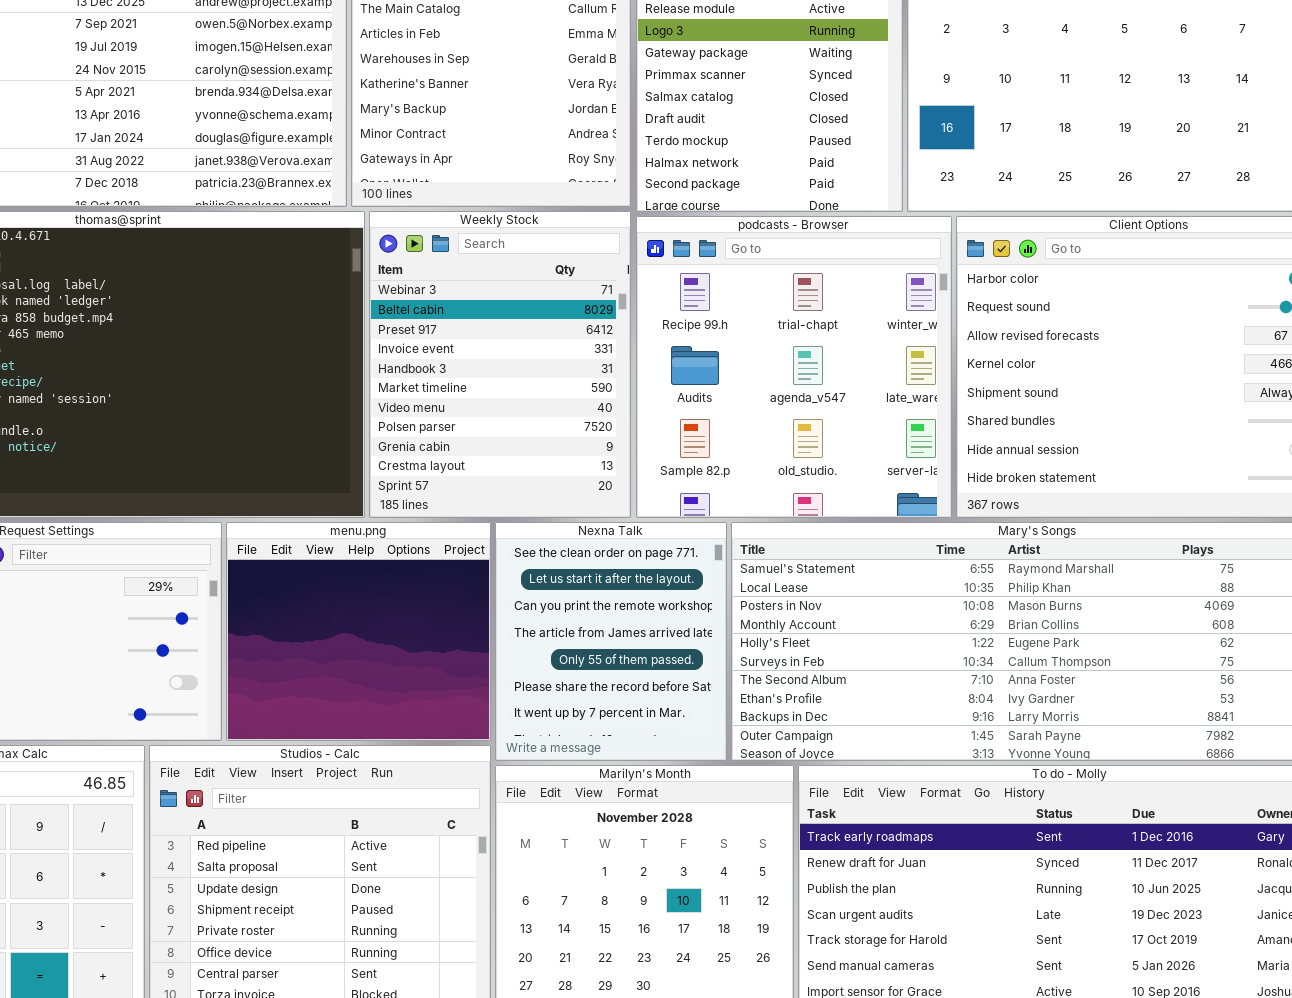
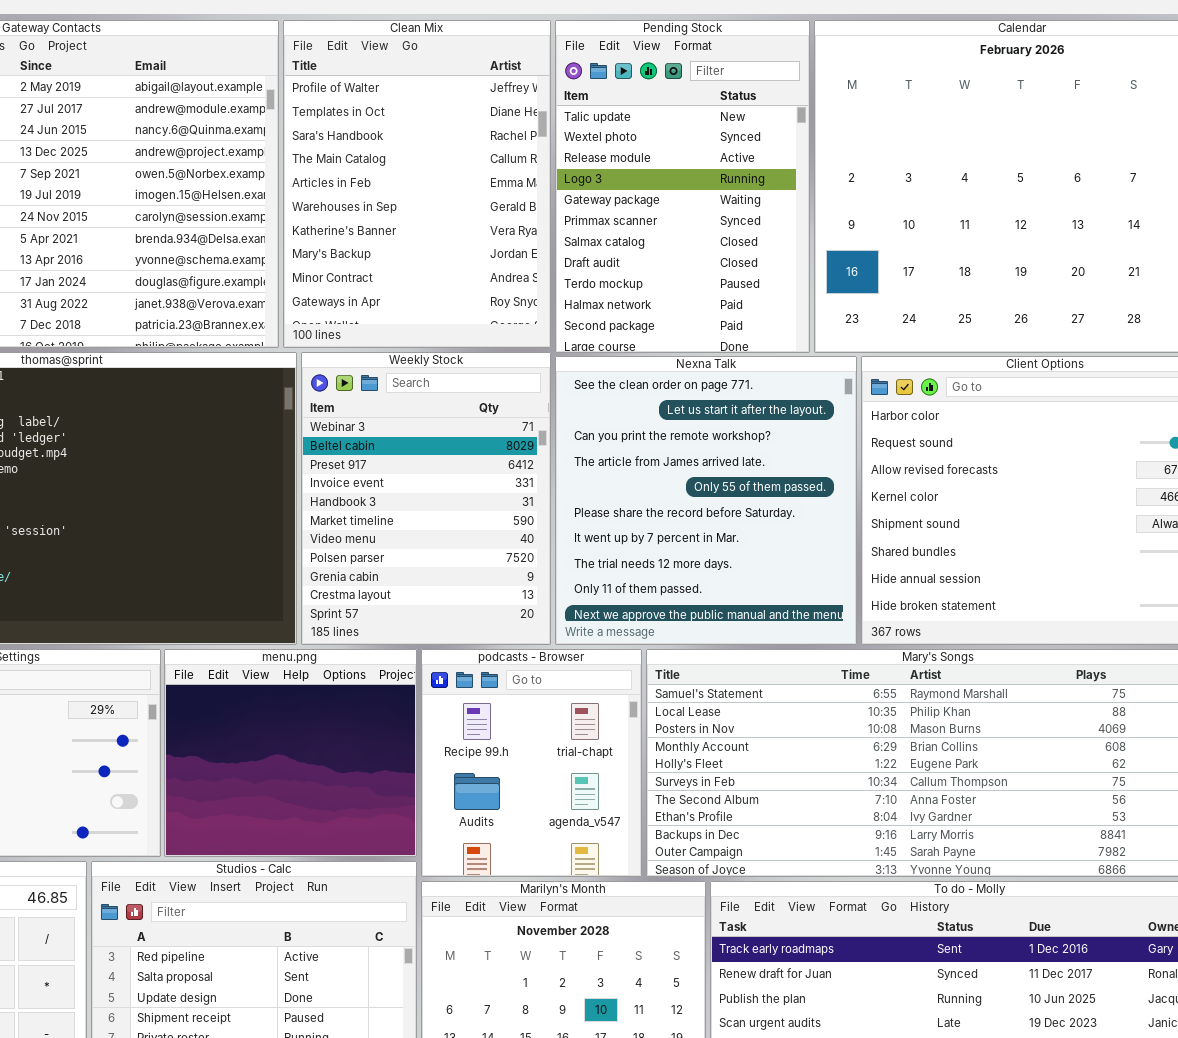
podcasts - Browser: [636,216,952,518] -> [421,649,642,877], moved, resized
Nexna Talk: [495,522,727,761] -> [555,356,857,645], moved, resized

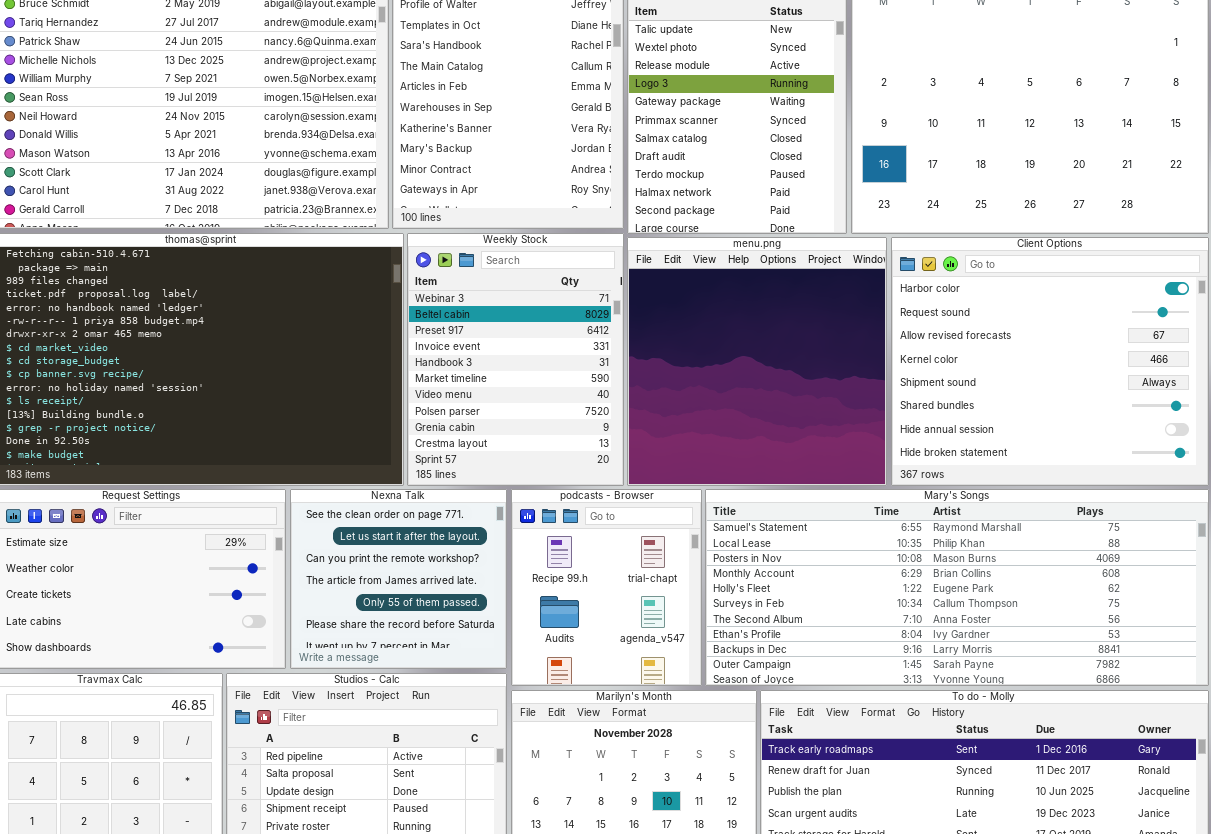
Nexna Talk: [555,356,857,645] -> [290,489,507,669], moved, resized
menu.png: [164,649,417,857] -> [627,237,887,486], moved, resized

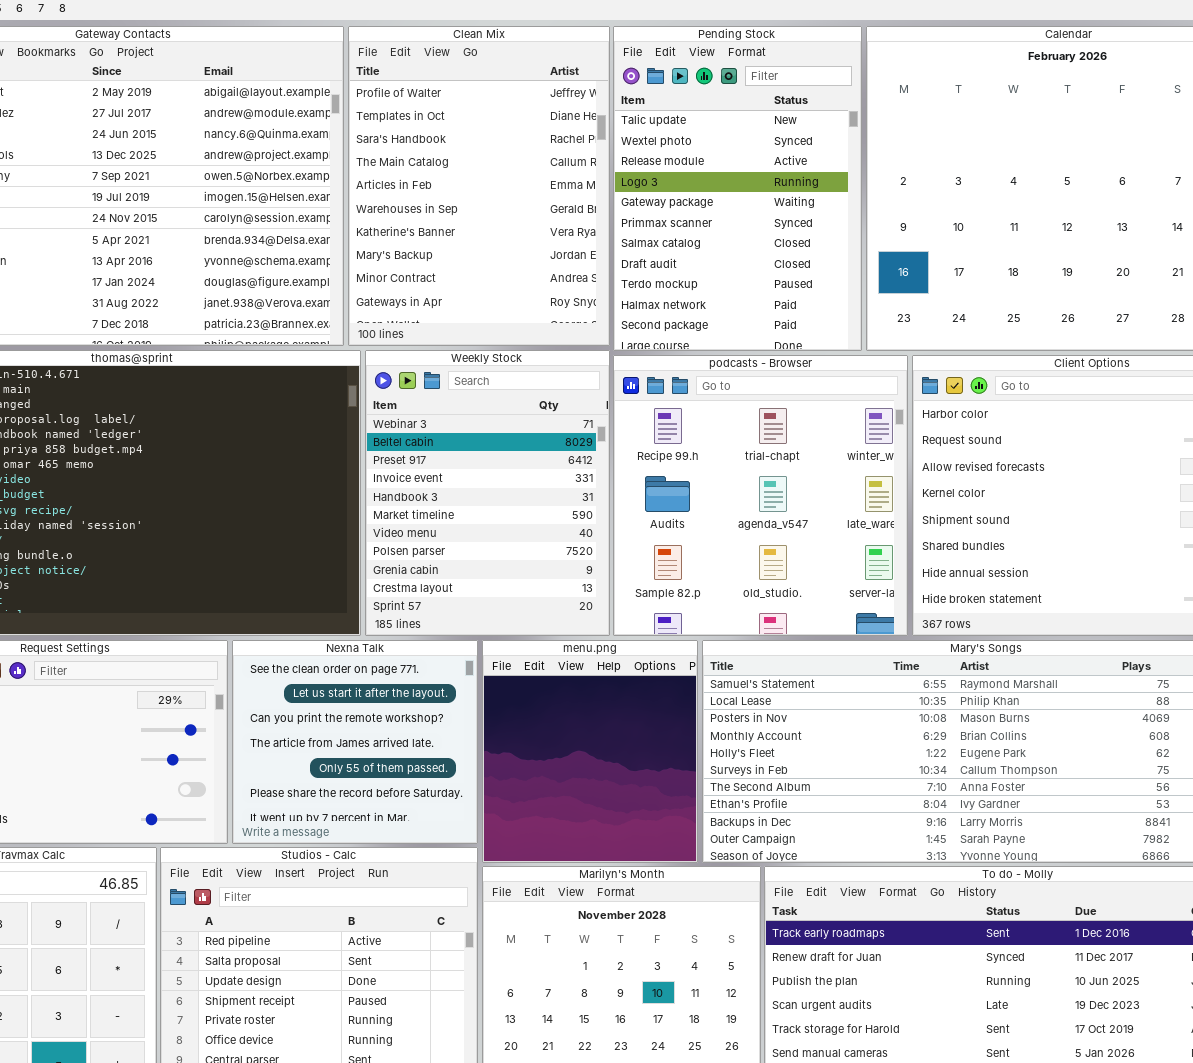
menu.png: [627,237,887,486] -> [482,640,698,863], moved, resized
podcasts - Browser: [511,489,702,686] -> [613,355,908,636], moved, resized

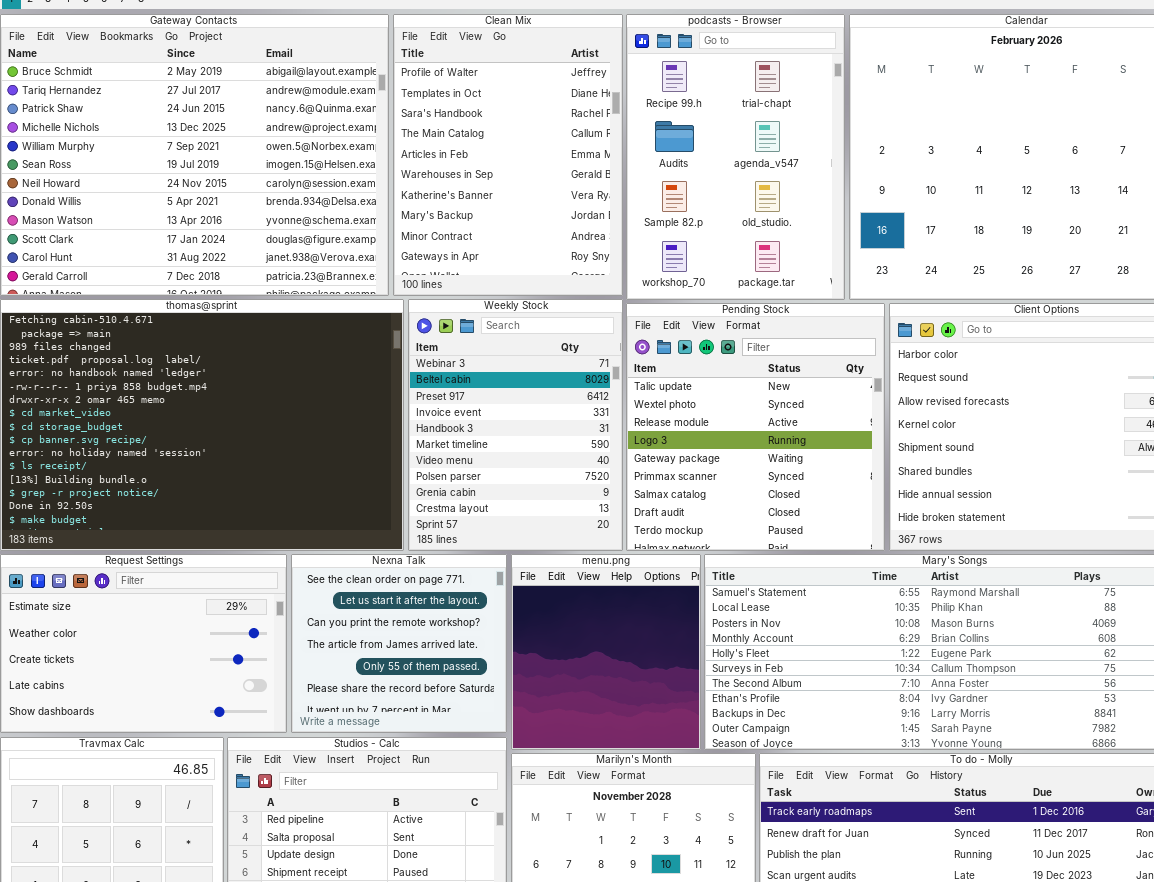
Pending Stock: [613,26,862,351] -> [626,303,885,551], moved, resized
podcasts - Browser: [613,355,908,636] -> [626,14,845,300], moved, resized

